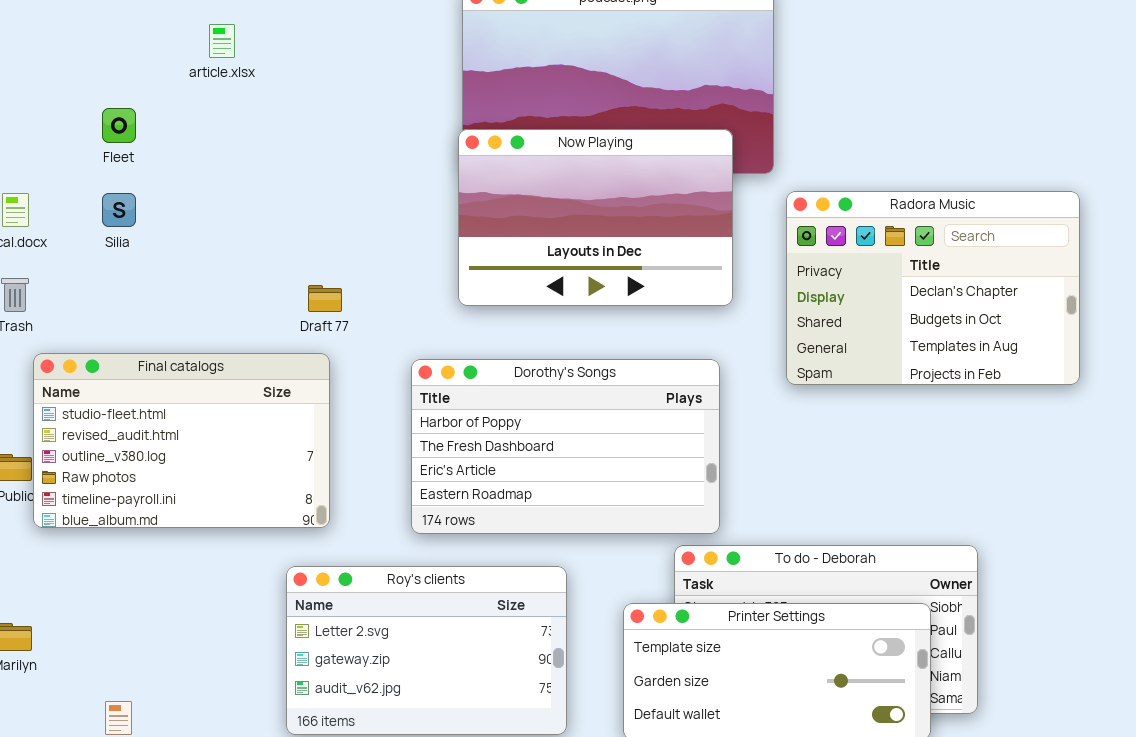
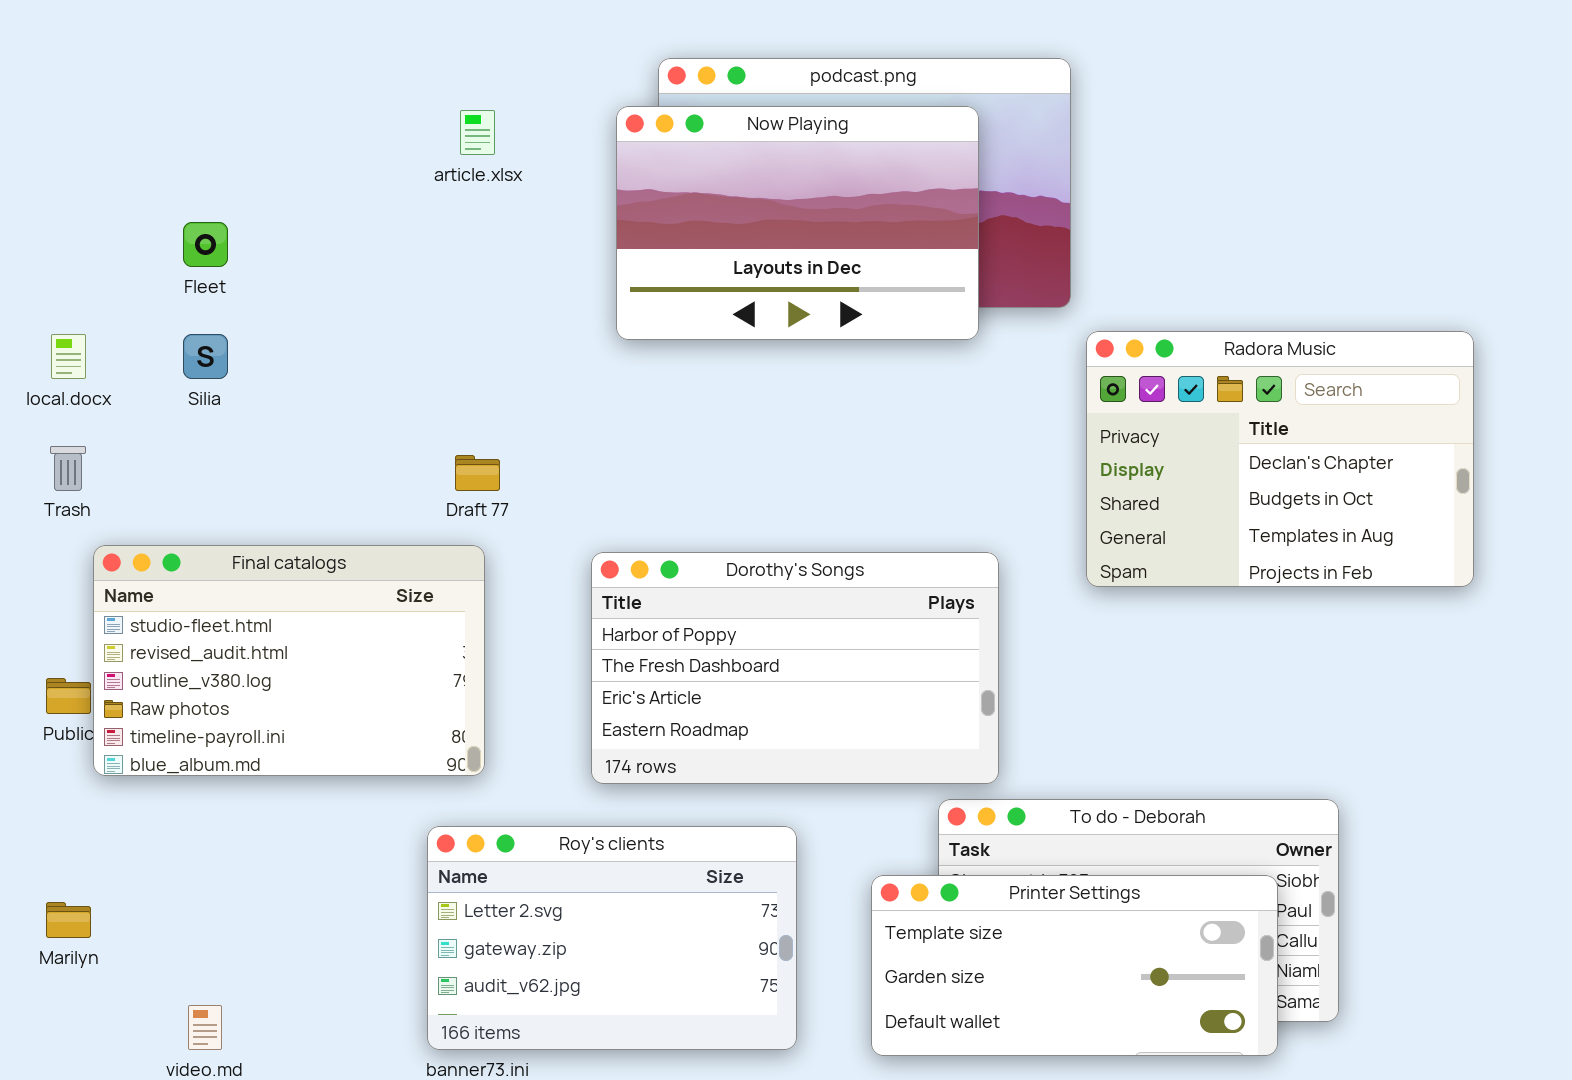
article.xlsx: [209,24,235,58] -> [460,110,495,155], moved
Now Playing: [458,129,733,306] -> [616,106,979,340], moved

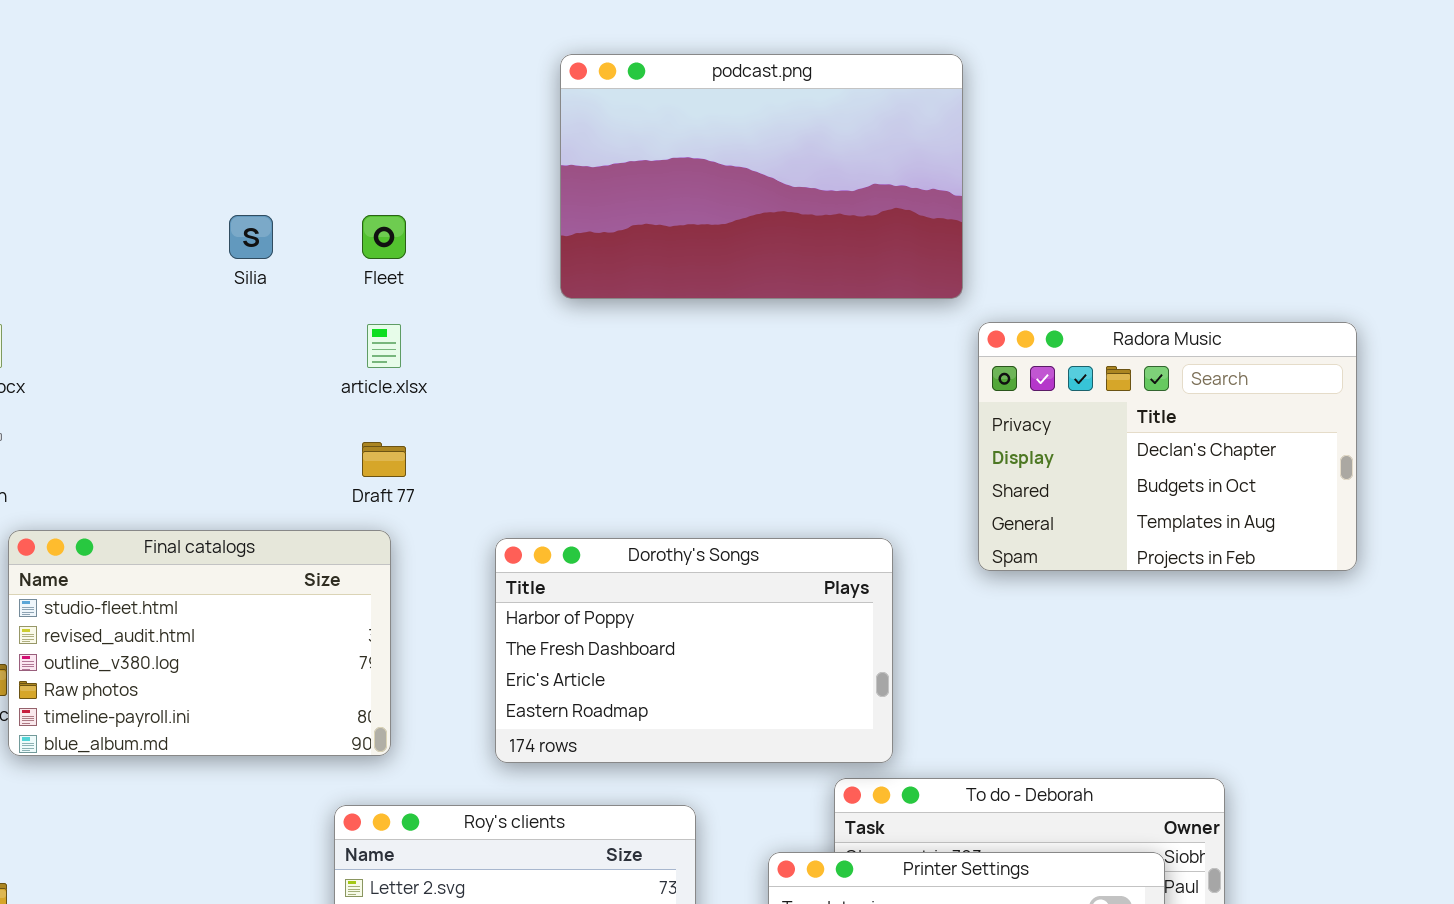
Now Playing: [616,106,979,340] -> none, closed
article.xlsx: [460,110,495,155] -> [367,324,401,368], moved
Fleet: [183,222,228,267] -> [362,215,406,259], moved
Silia: [183,334,228,379] -> [229,215,273,259], moved

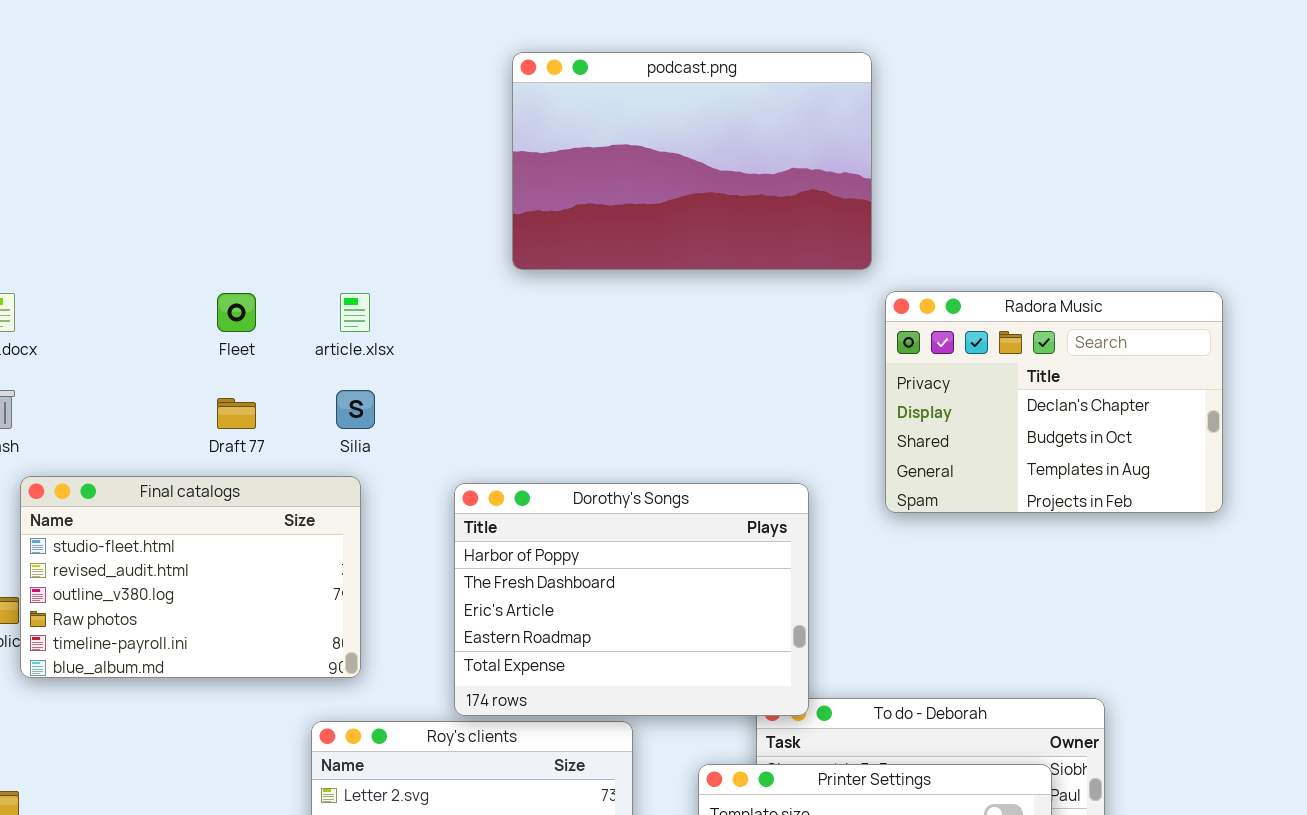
Silia: [229,215,273,259] -> [336,390,375,429], moved
Fleet: [362,215,406,259] -> [217,293,256,332], moved
Draft 77: [362,442,406,477] -> [217,398,256,429], moved
Dorothy's Songs: [495,538,893,763] -> [454,483,809,716], resized

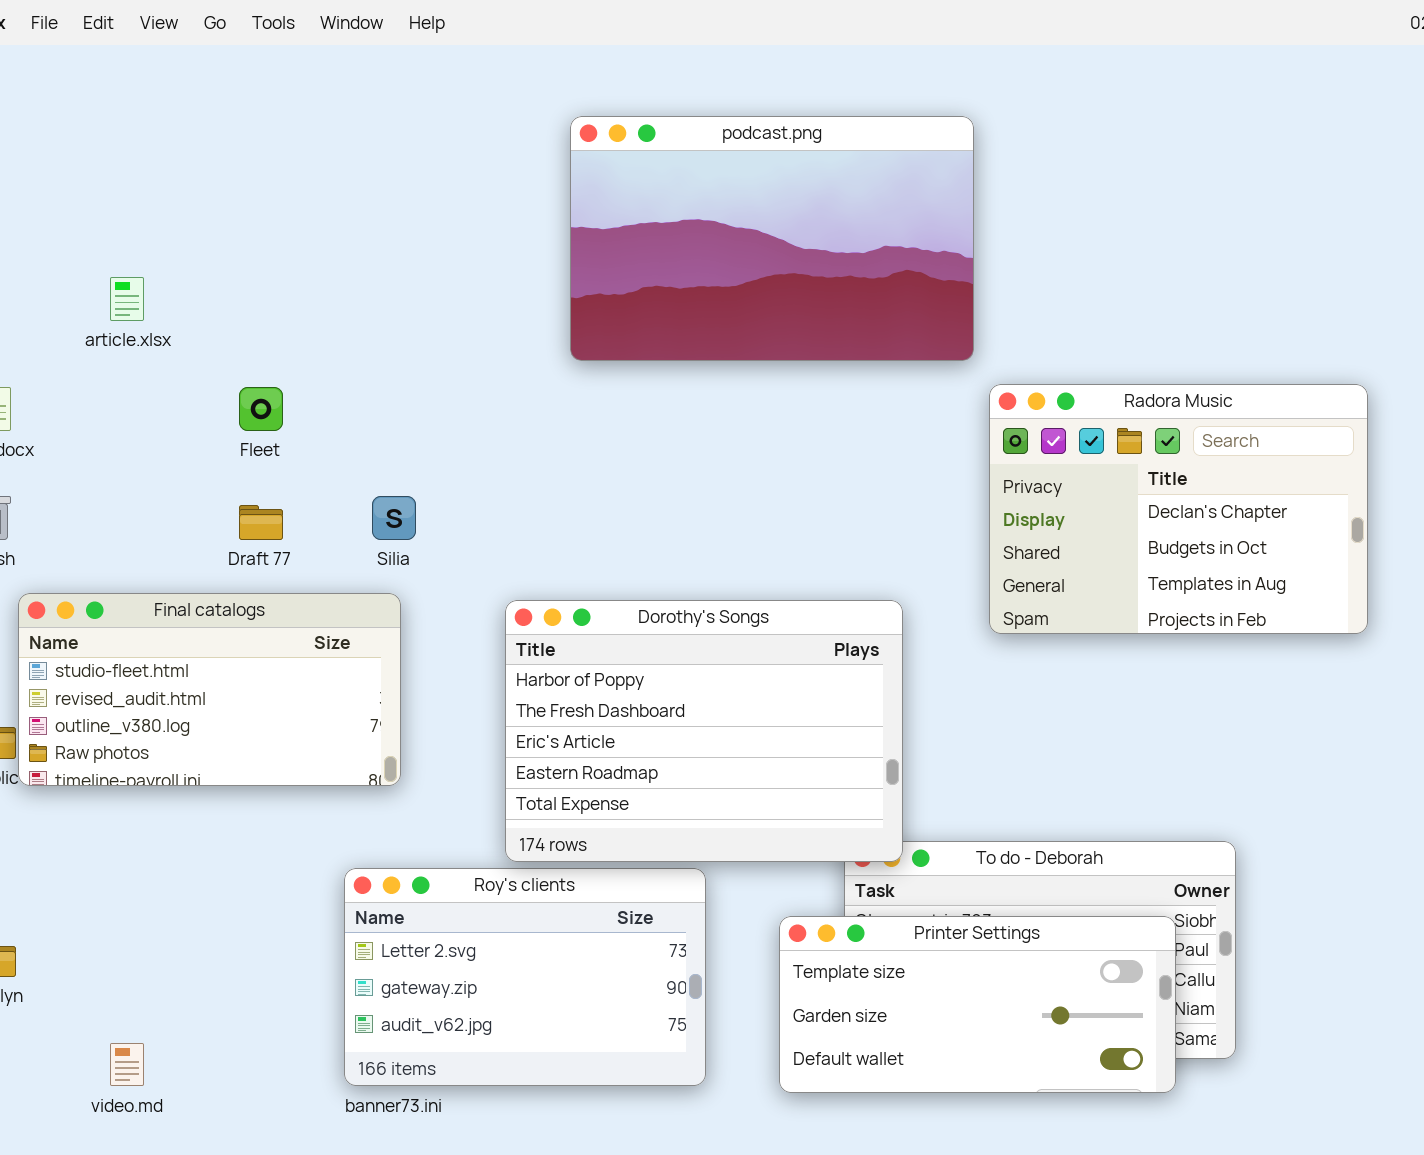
article.xlsx: [340,293,370,332] -> [110,277,144,321], moved
Final catalogs: [20,476,361,678] -> [18,593,401,786], resized

